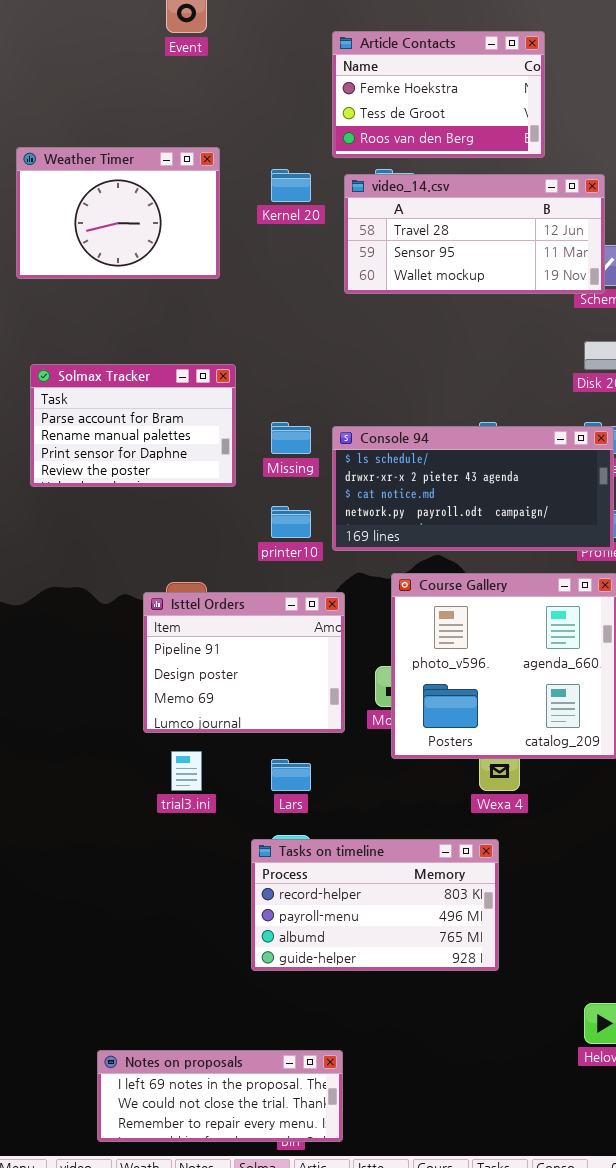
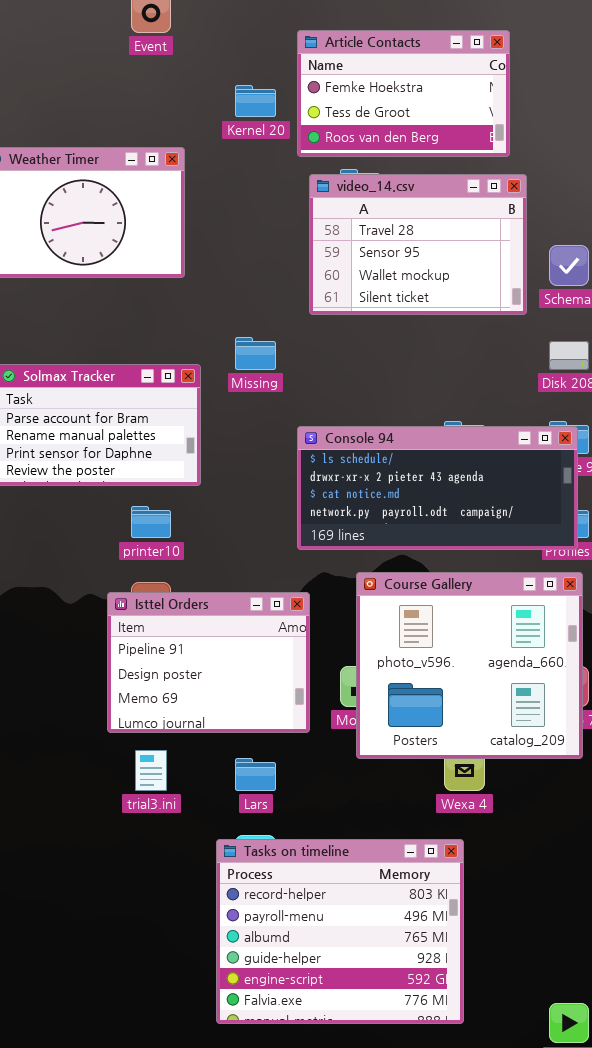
Kernel 20: [271,169,311,202] -> [235,85,276,117], moved
video_14.csv: [344,174,605,294] -> [309,174,527,315], resized
Missing: [271,422,311,454] -> [235,337,276,370], moved
printer10: [271,506,311,538] -> [131,506,171,538], moved
Tasks on timeline: [251,839,499,971] -> [216,839,464,1024], resized

